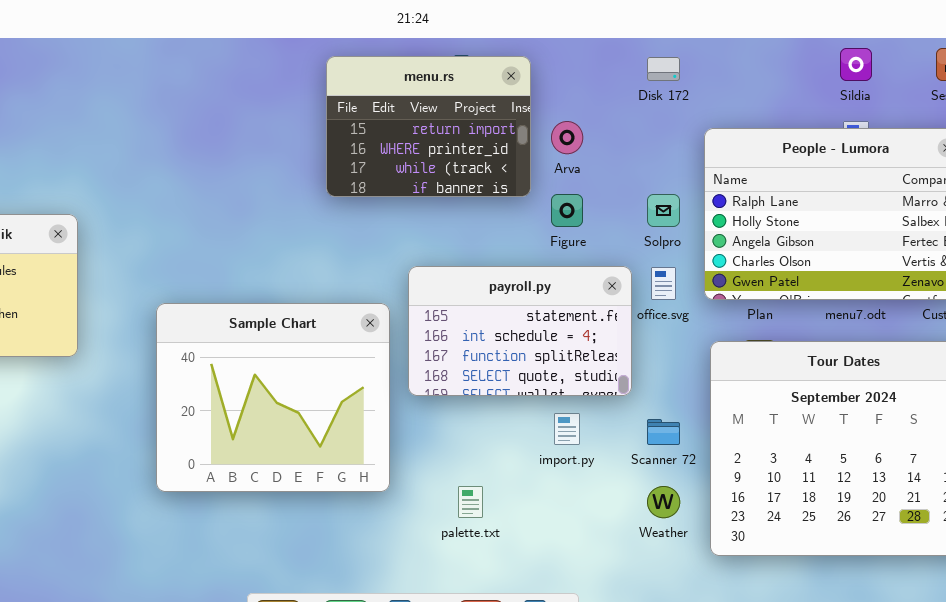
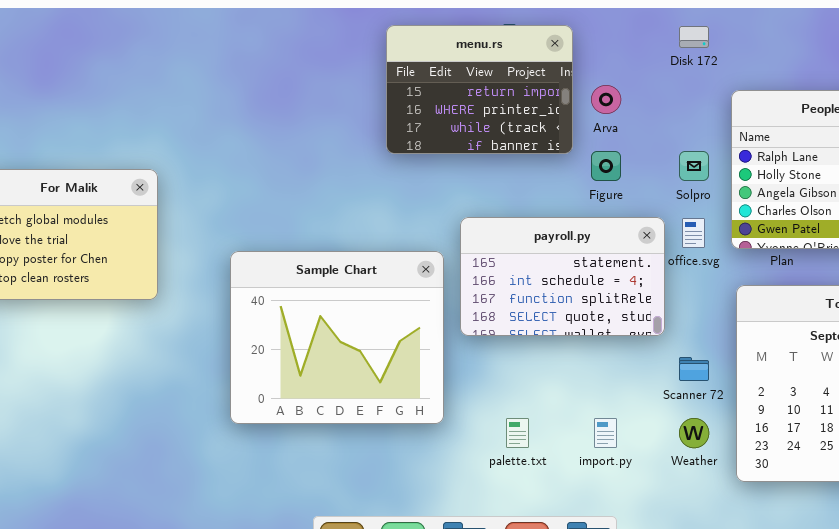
import.py: [554,413,580,445] -> [594,418,617,448], moved

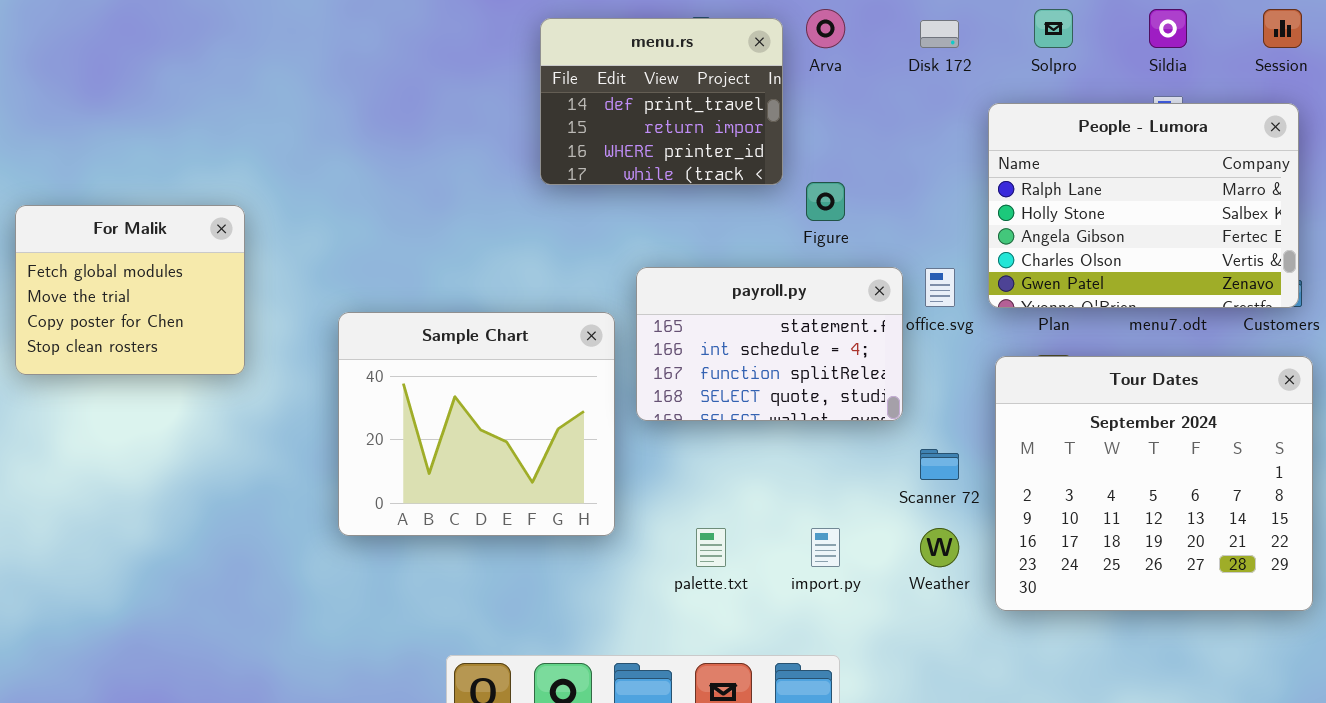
menu.rs: [386,25,573,154] -> [540,18,783,185], scrolled up 1 row
Arva: [591,85,621,114] -> [806,9,845,48], moved
Solpro: [679,151,709,181] -> [1034,9,1073,48], moved

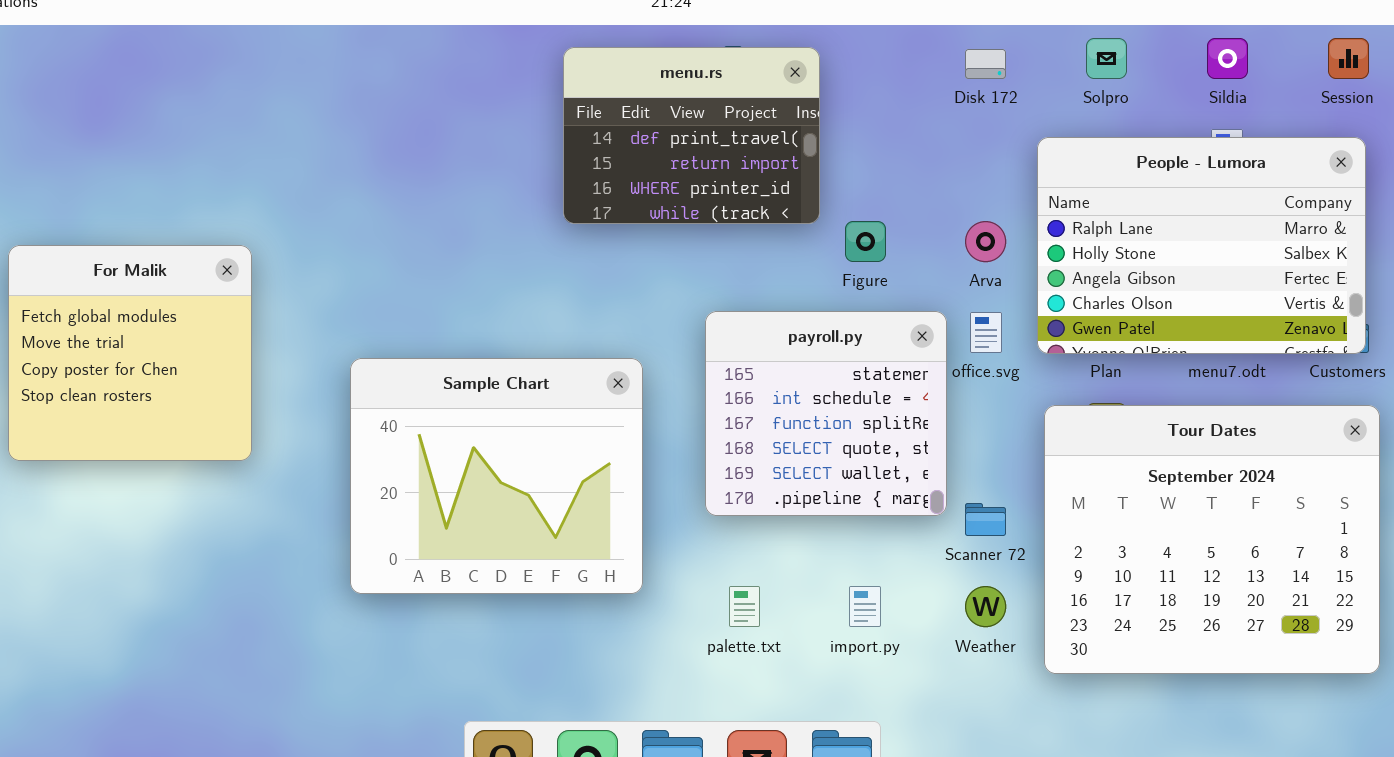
Arva: [806,9,845,48] -> [965,221,1006,262], moved
For Malik: [15,205,245,375] -> [8,245,252,461], resized
payroll.py: [636,267,903,421] -> [705,311,947,516], resized

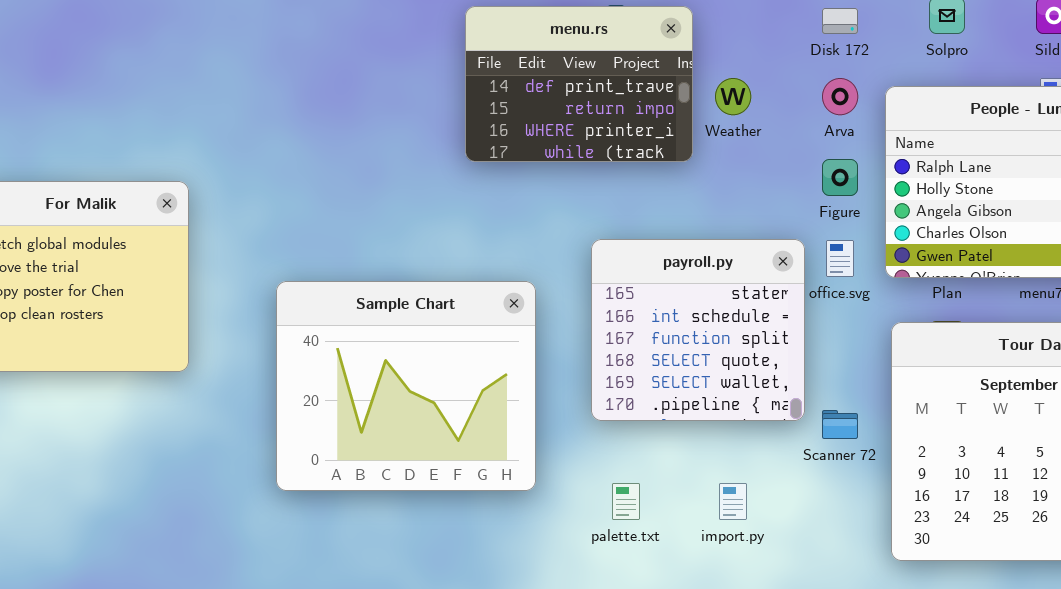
Figure: [845,221,886,262] -> [822,159,858,196], moved
Arva: [965,221,1006,262] -> [822,78,858,115], moved
Weather: [965,586,1006,627] -> [715,78,751,115], moved

